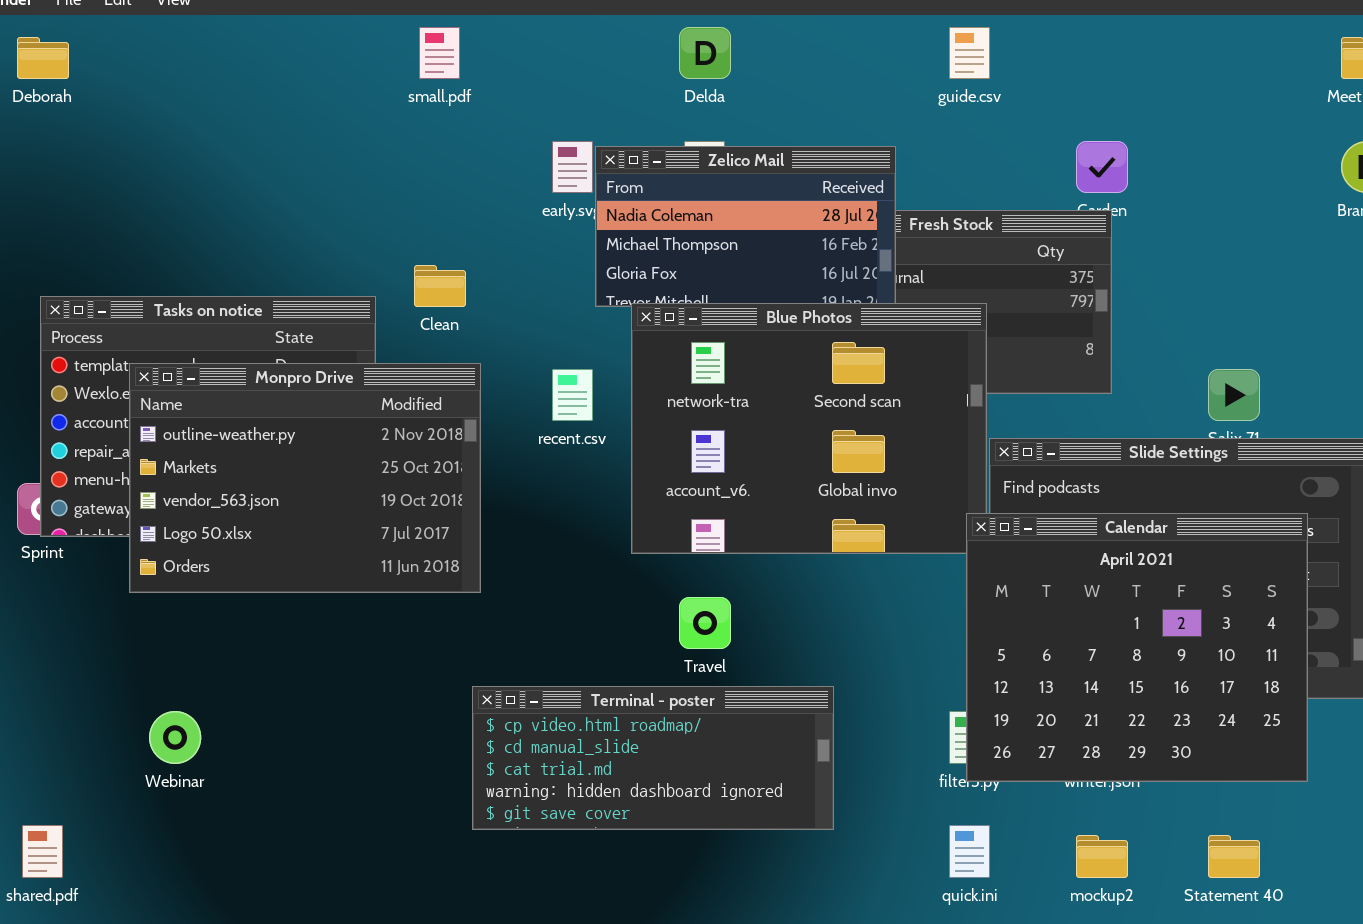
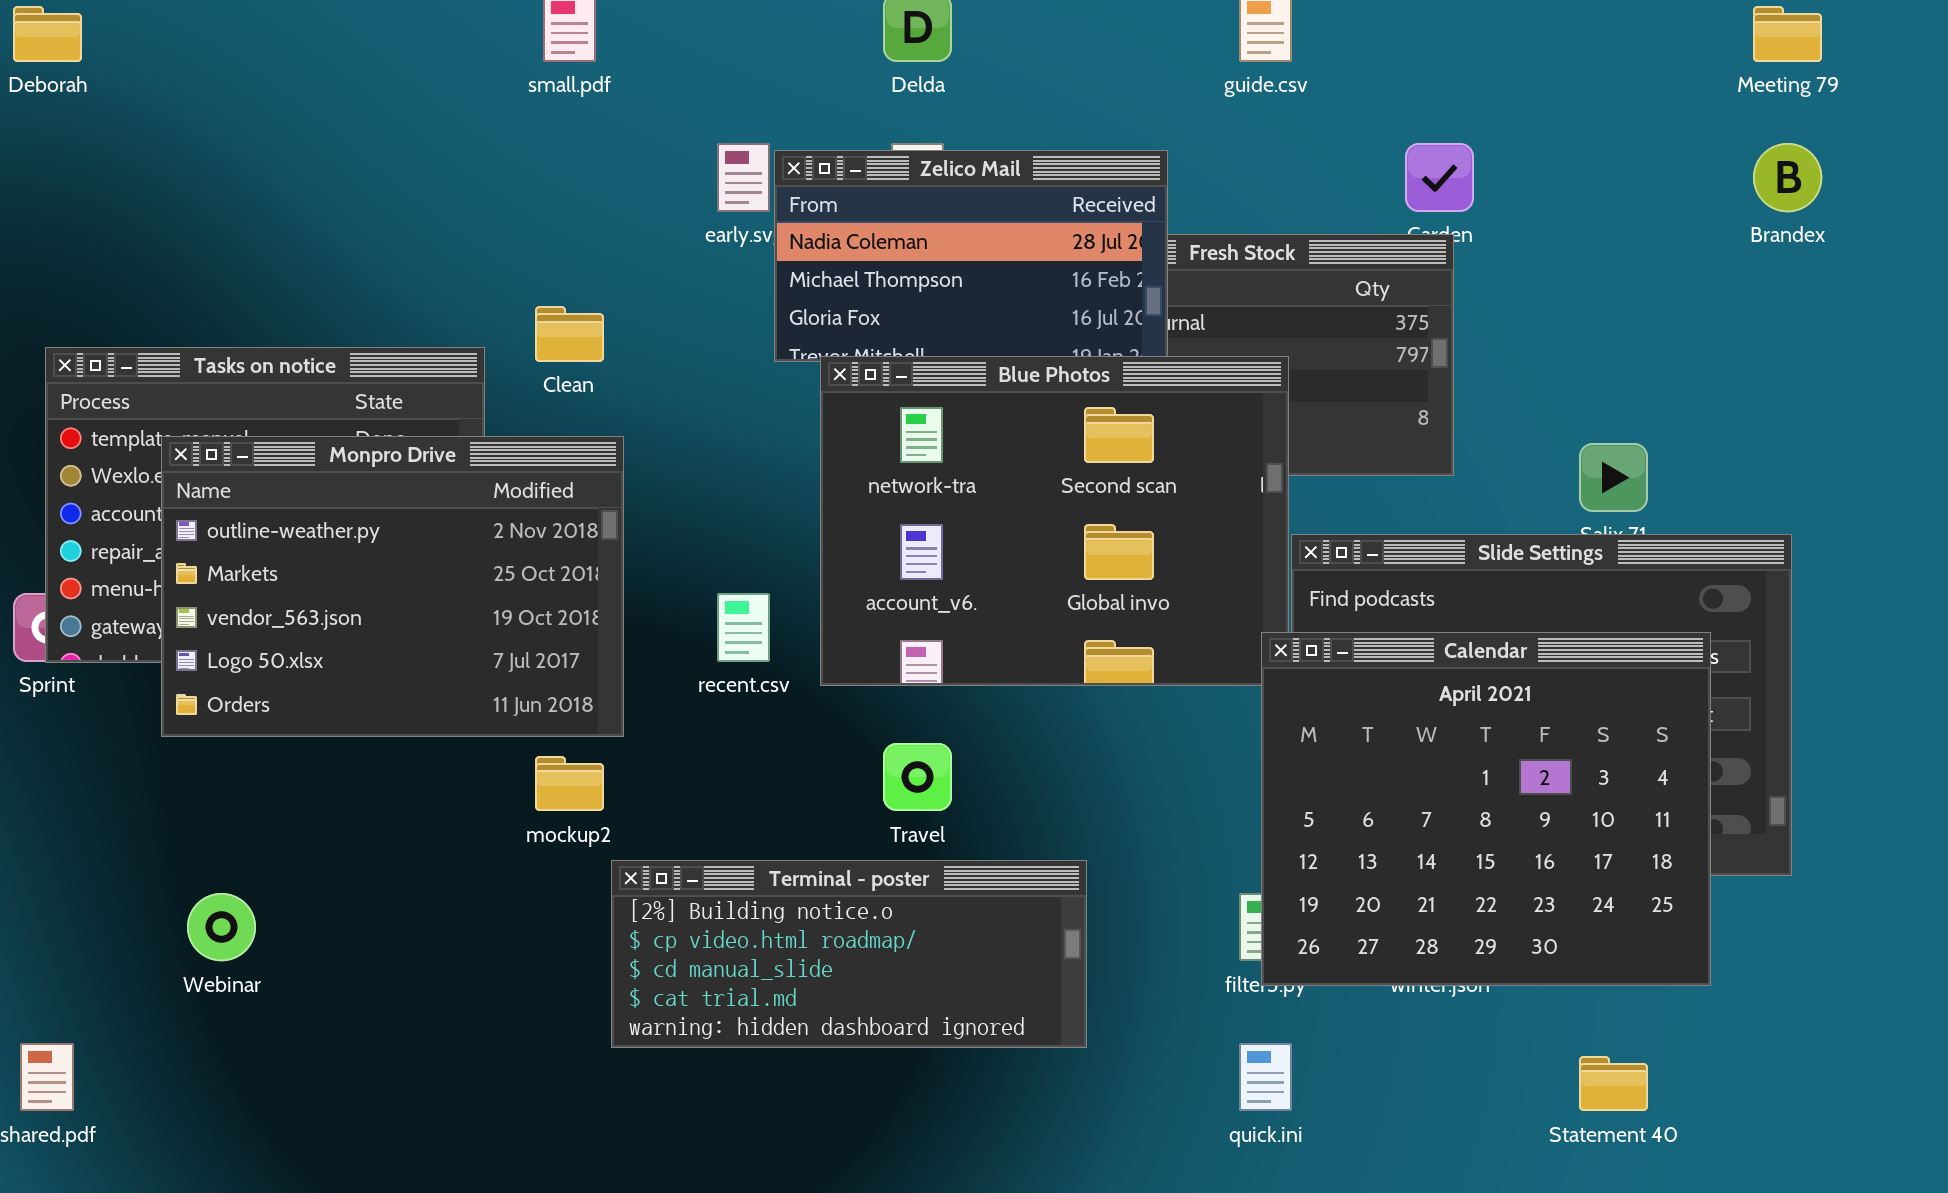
recent.csv: [552,369,593,421] -> [717,593,770,662], moved
Terminal - poster: [472,686,834,830] -> [611,860,1087,1048], scrolled up 1 row
mockup2: [1076,835,1128,878] -> [535,756,604,811], moved

